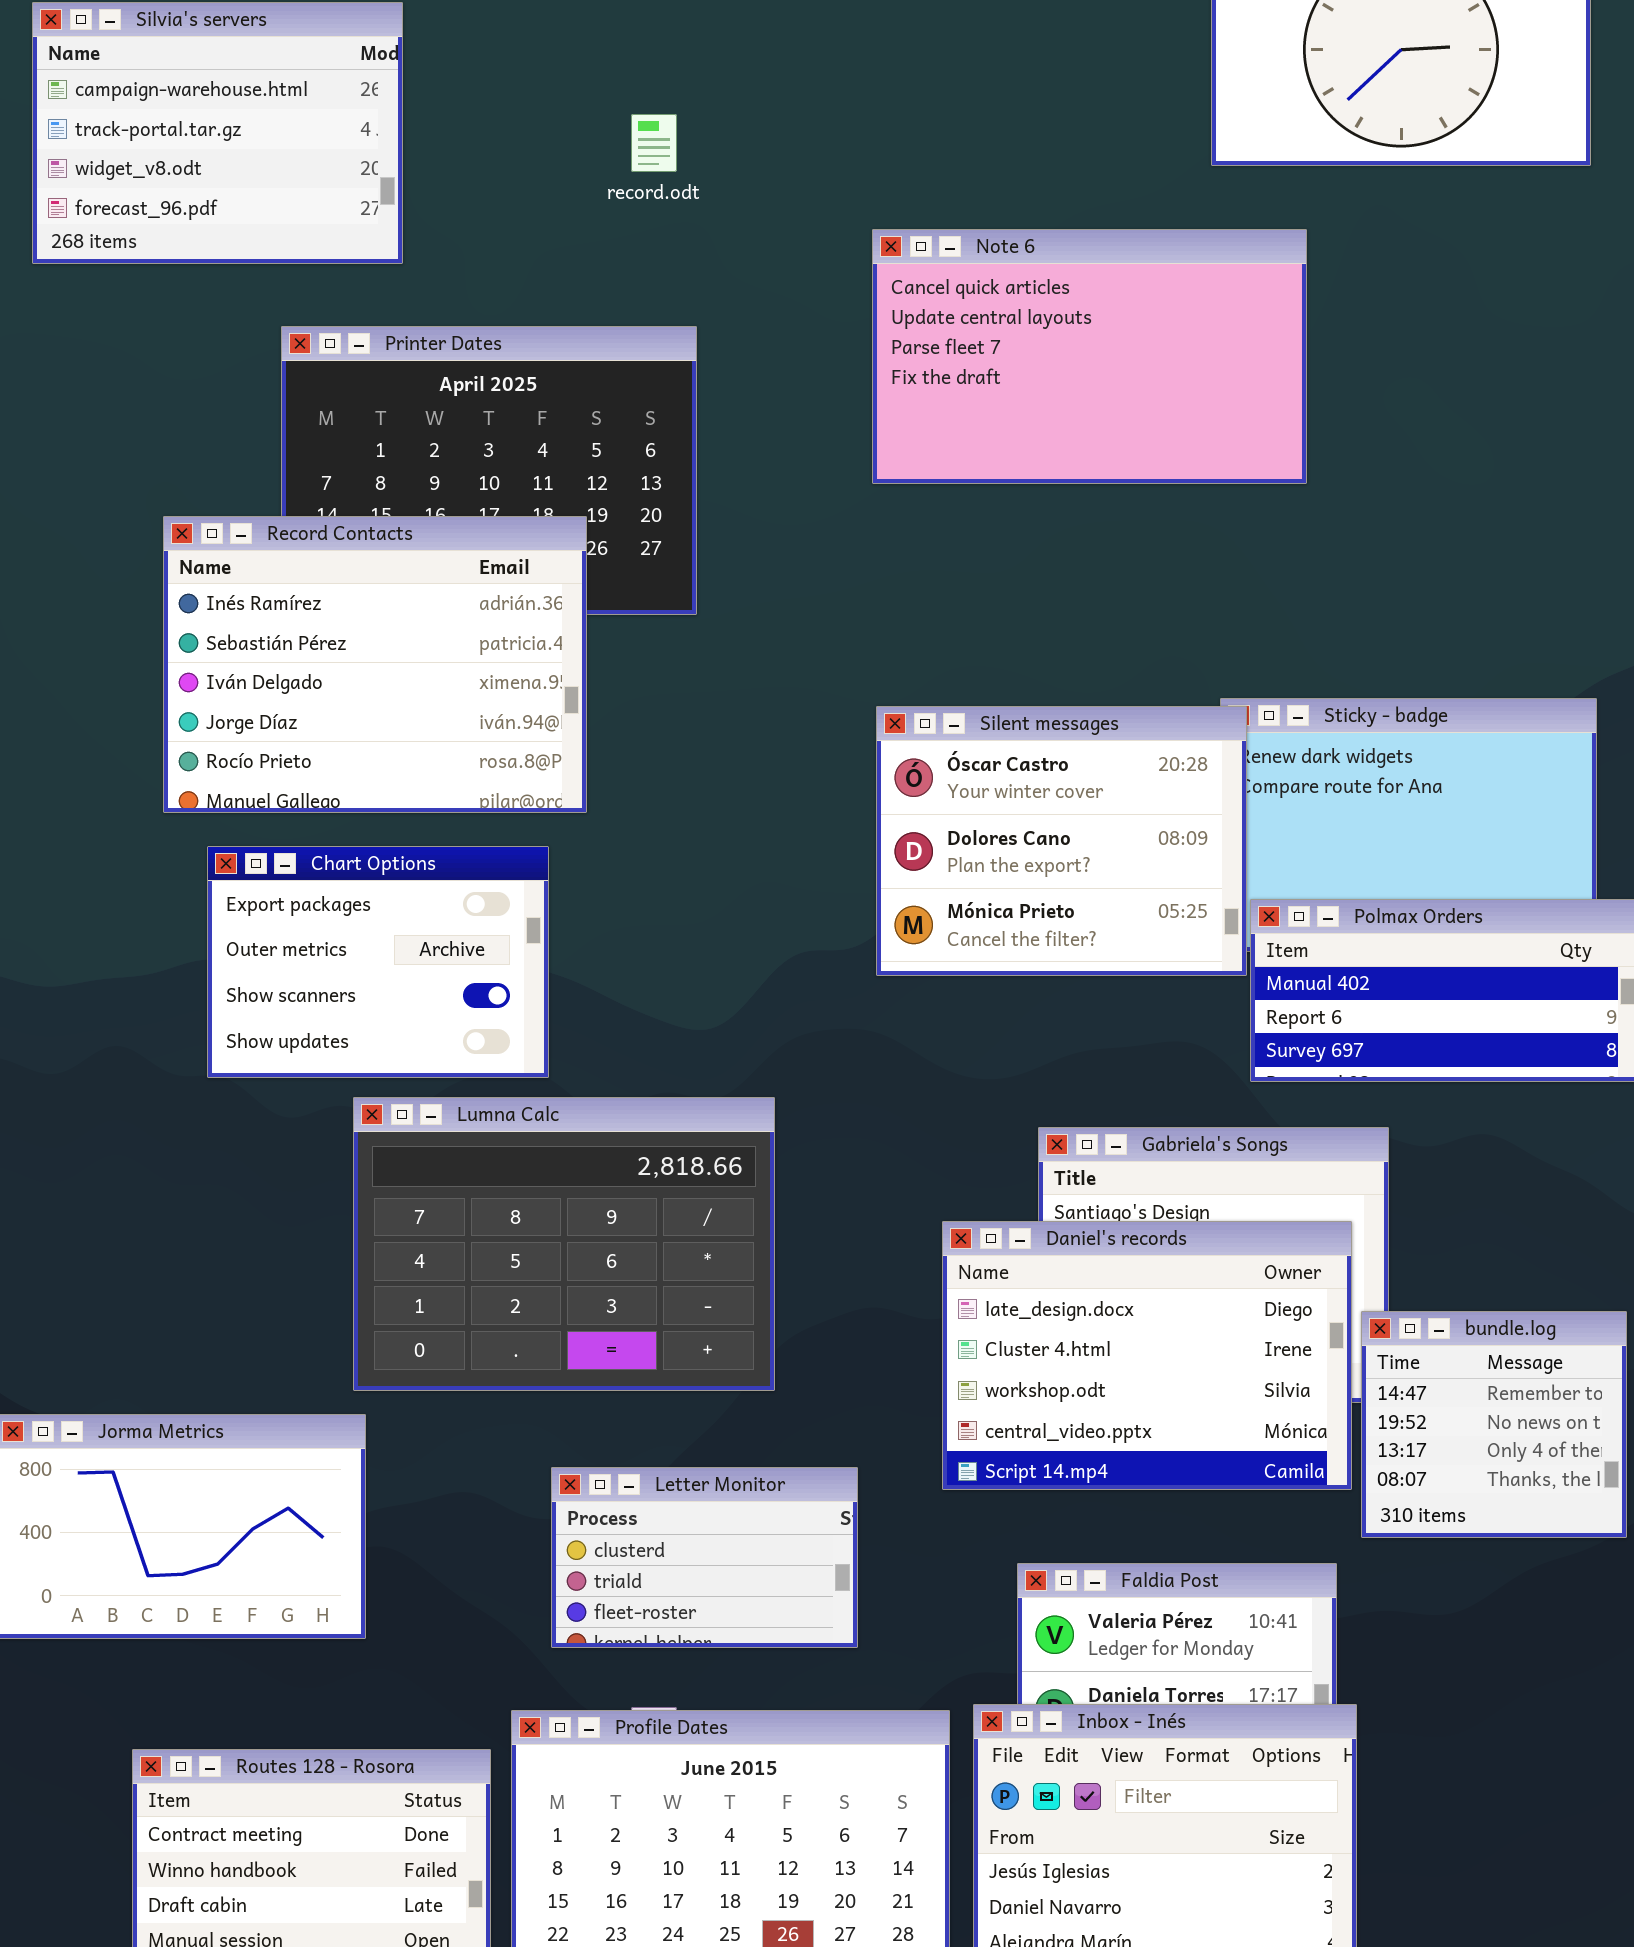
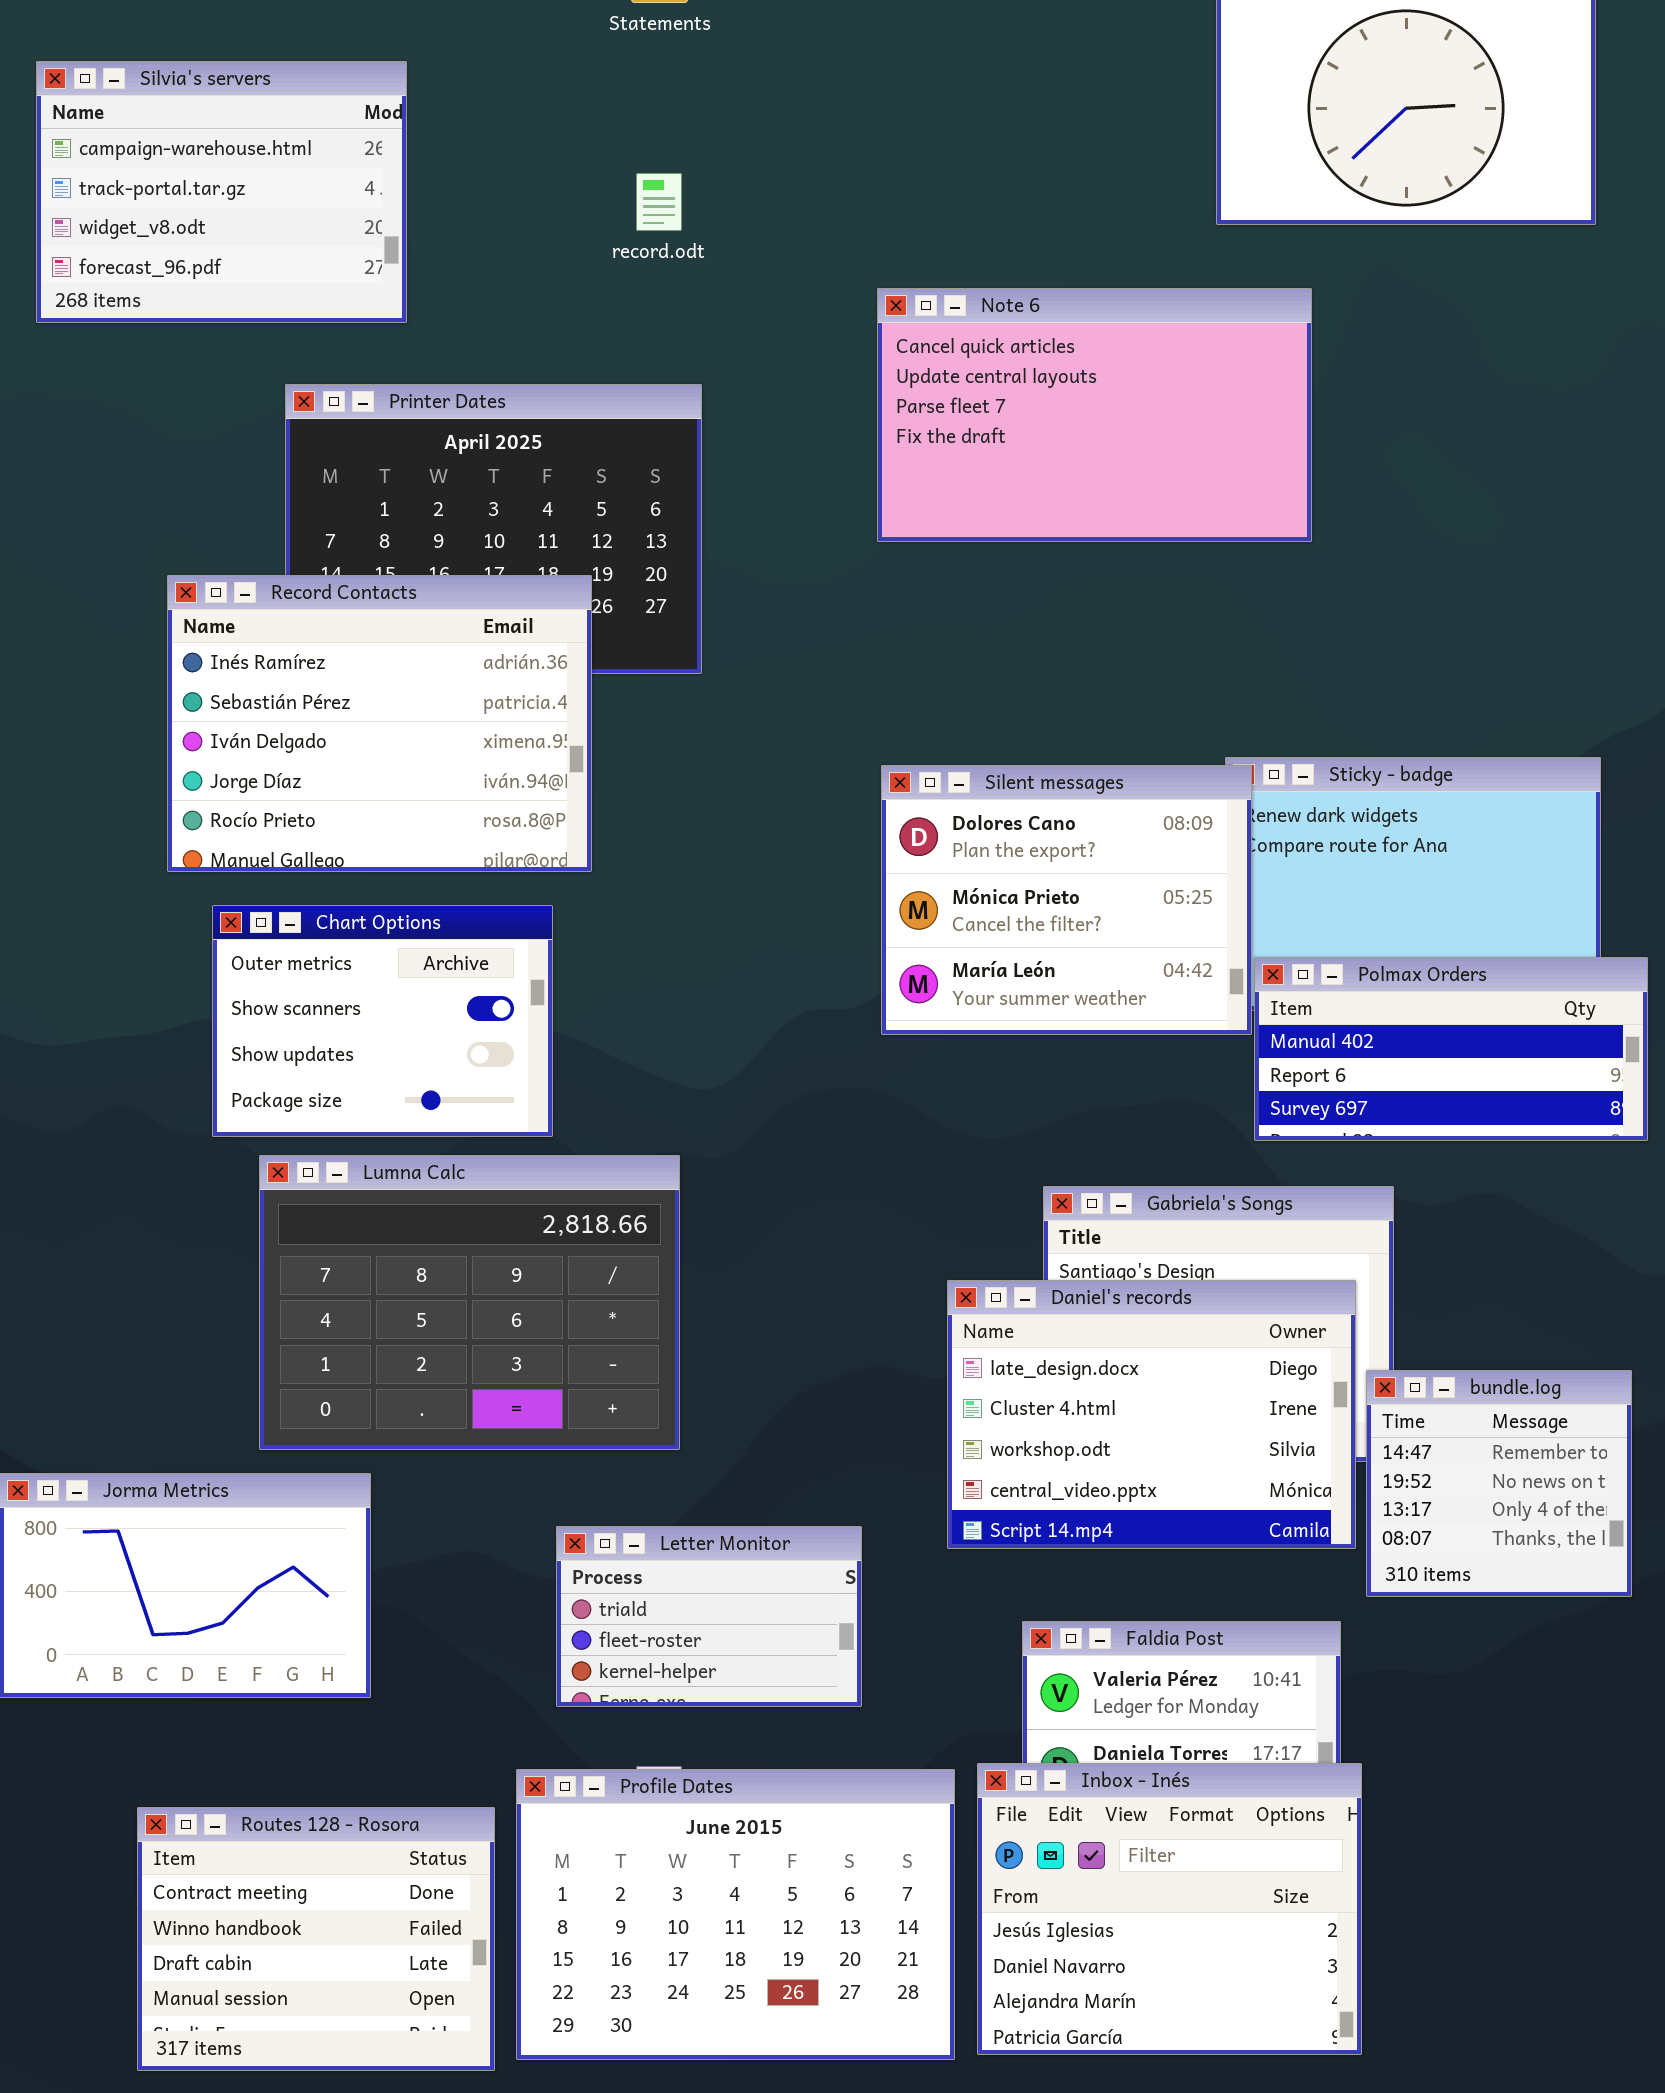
Silent messages: [876,706,1247,976] -> [881,765,1252,1035], scrolled down 1 row
Chart Options: [207,846,549,1078] -> [212,905,553,1137], scrolled down 1 row
Lumna Calc: [353,1097,775,1391] -> [259,1155,680,1450], moved
Letter Monitor: [551,1467,858,1648] -> [556,1526,862,1707], scrolled down 1 row

